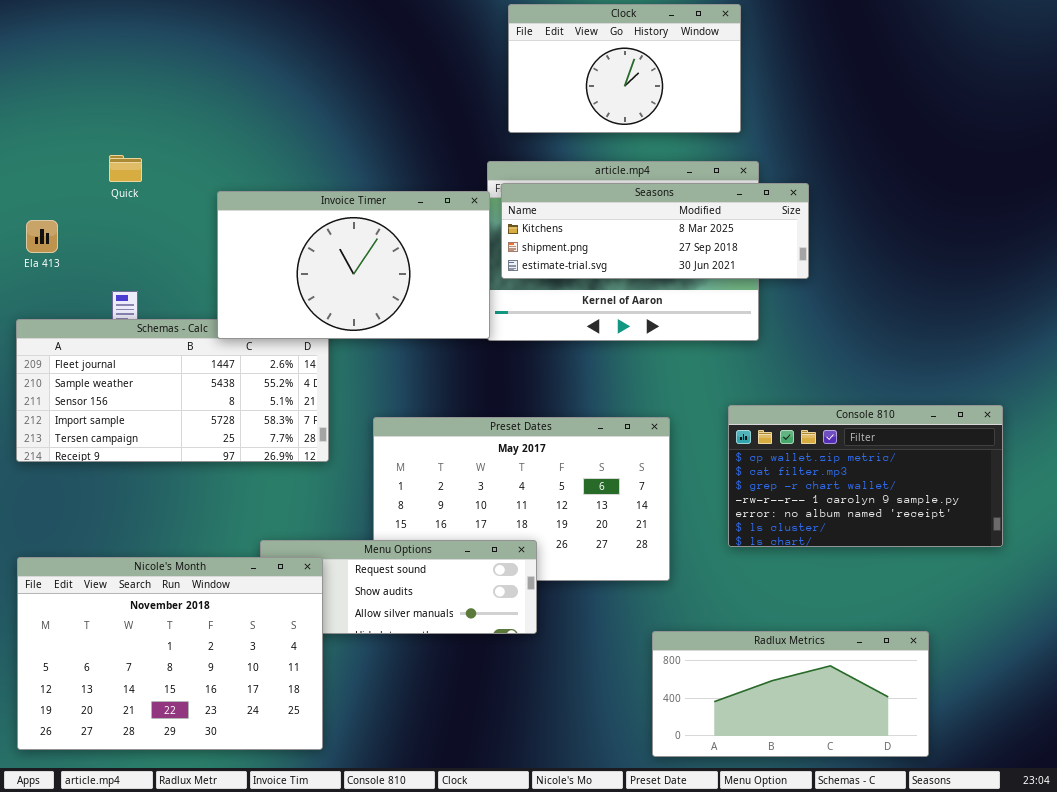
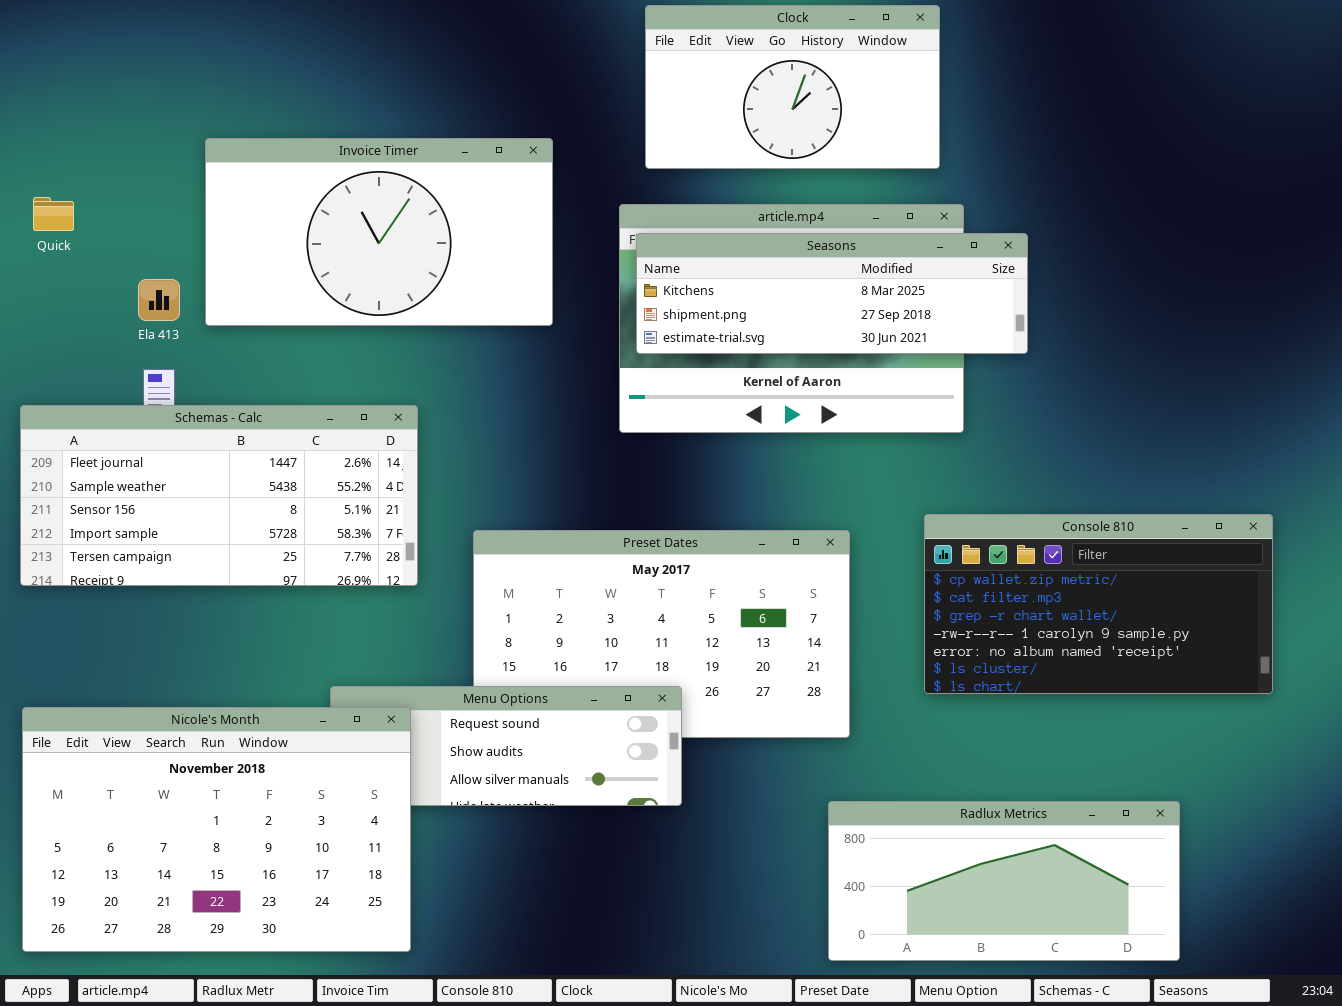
Quick: [109,155,142,182] -> [33,197,74,231], moved
Invoice Timer: [217,191,490,339] -> [205,138,553,326], moved
Ela 413: [26,220,58,253] -> [138,279,180,321], moved

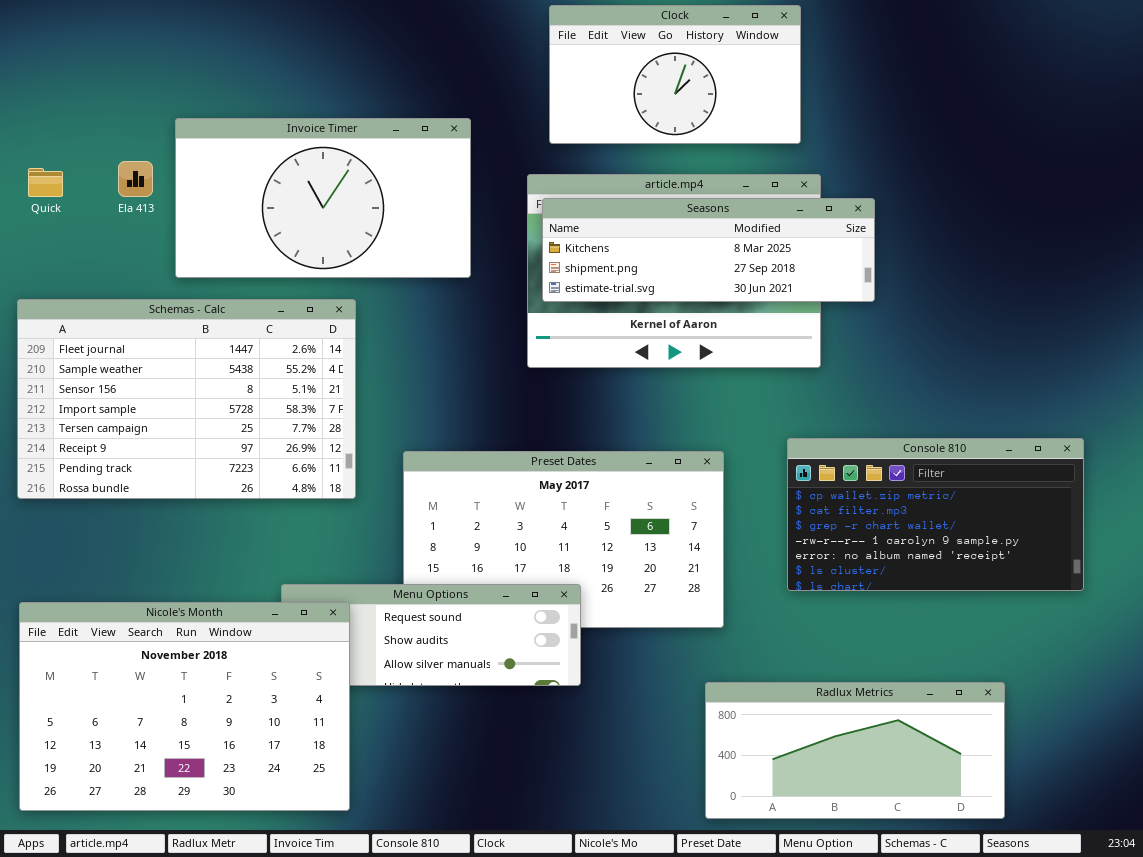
Ela 413: [138,279,180,321] -> [118,161,153,197], moved
Schemas - Calc: [20,405,418,586] -> [17,299,356,499], resized

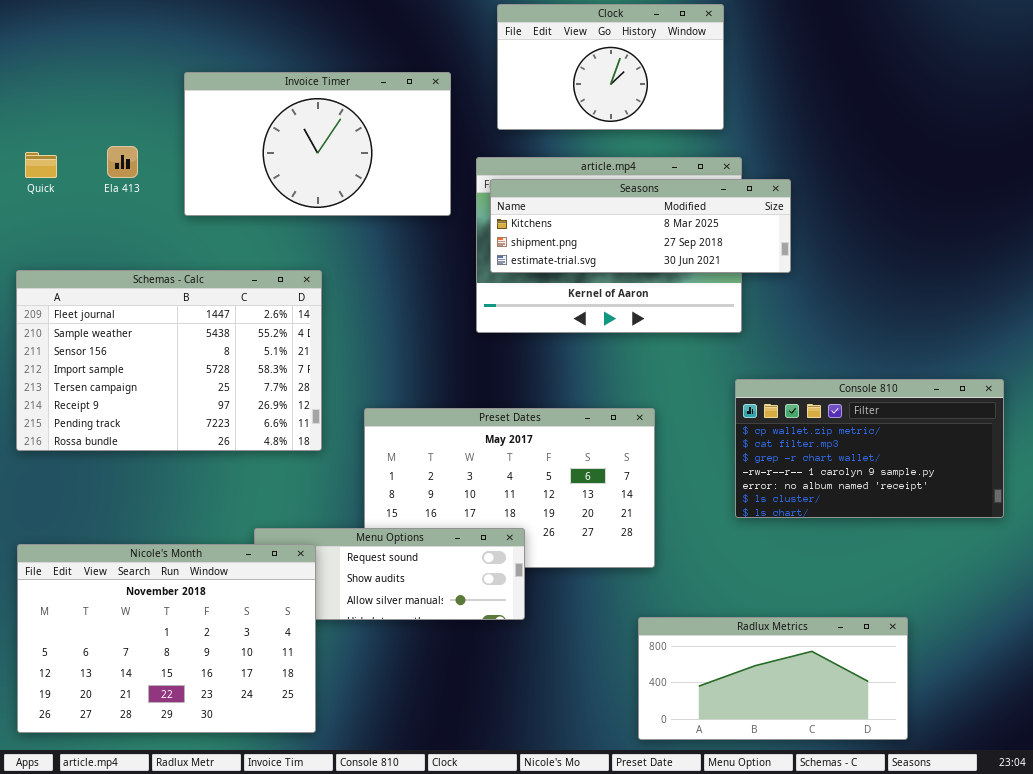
Invoice Timer: [175,118,471,278] -> [184,72,451,216], moved
Console 810: [787,438,1084,591] -> [735,379,1004,518], moved

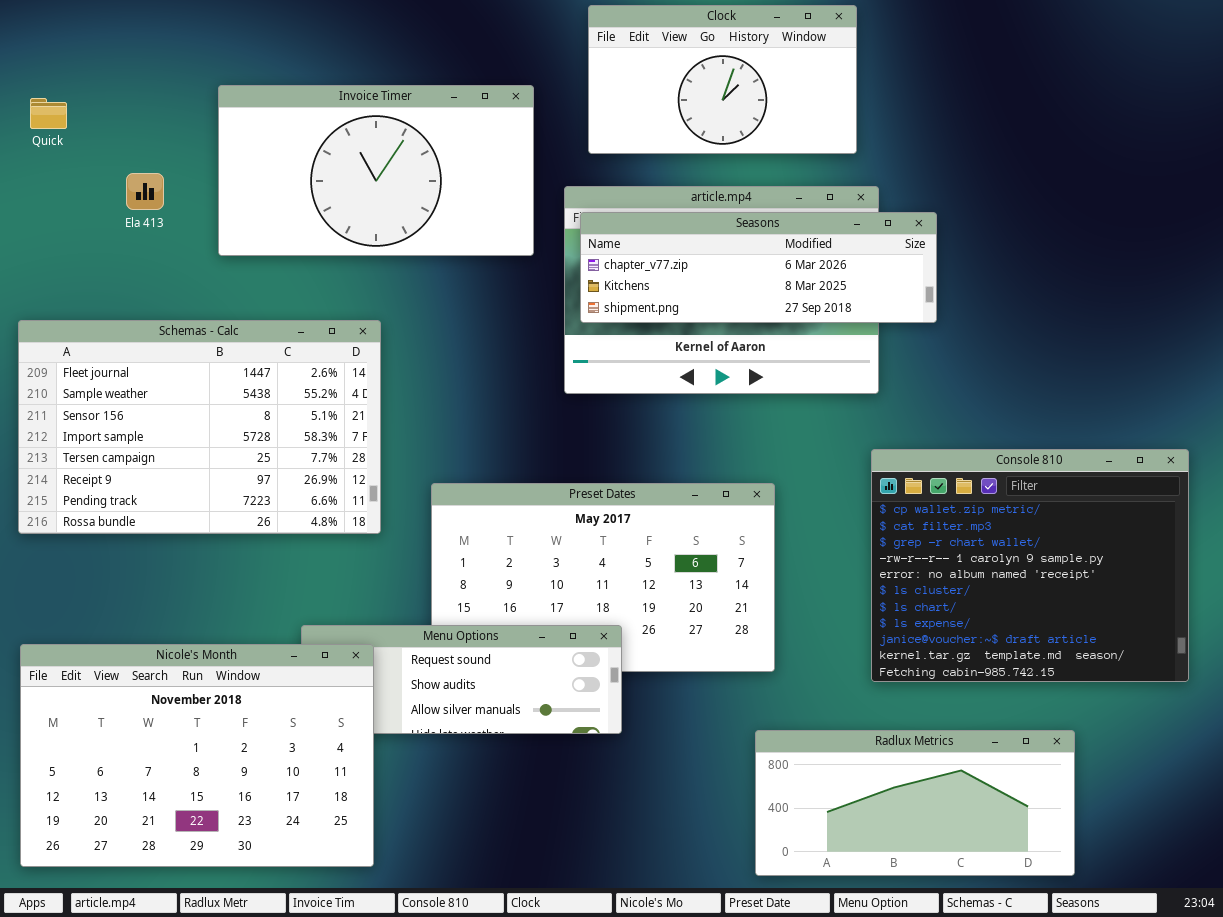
Quick: [25,152,57,178] -> [30,98,67,129], moved
Seasons: [490,179,791,273] -> [580,212,937,323], scrolled up 1 row
Console 810: [735,379,1004,518] -> [871,449,1189,682], resized

